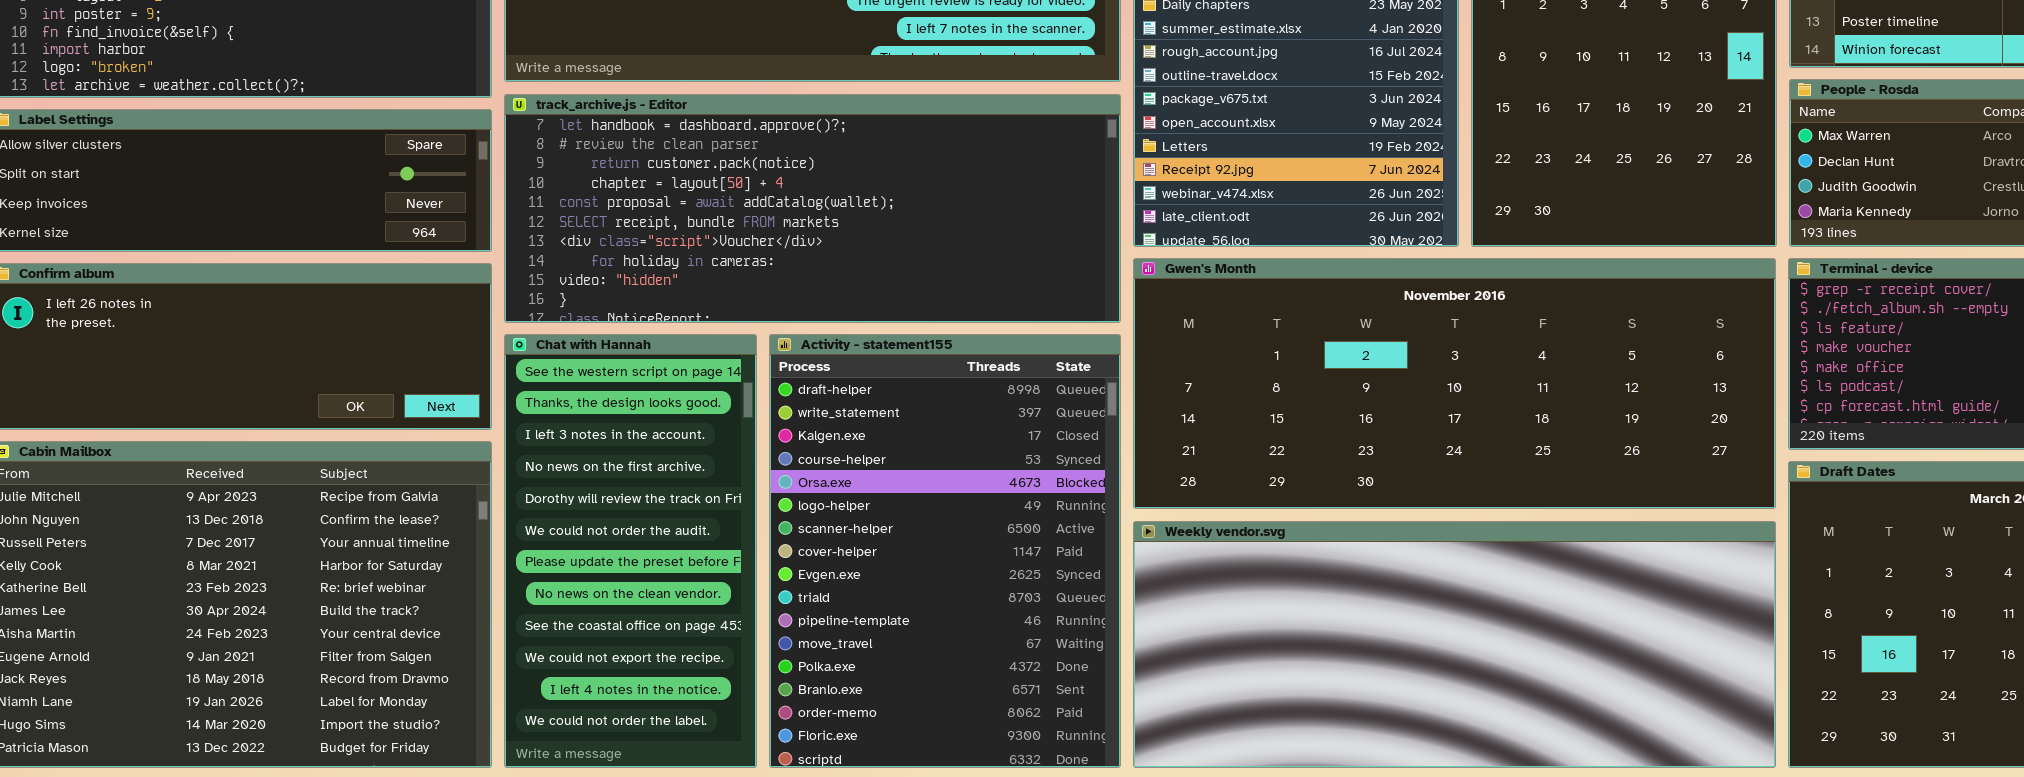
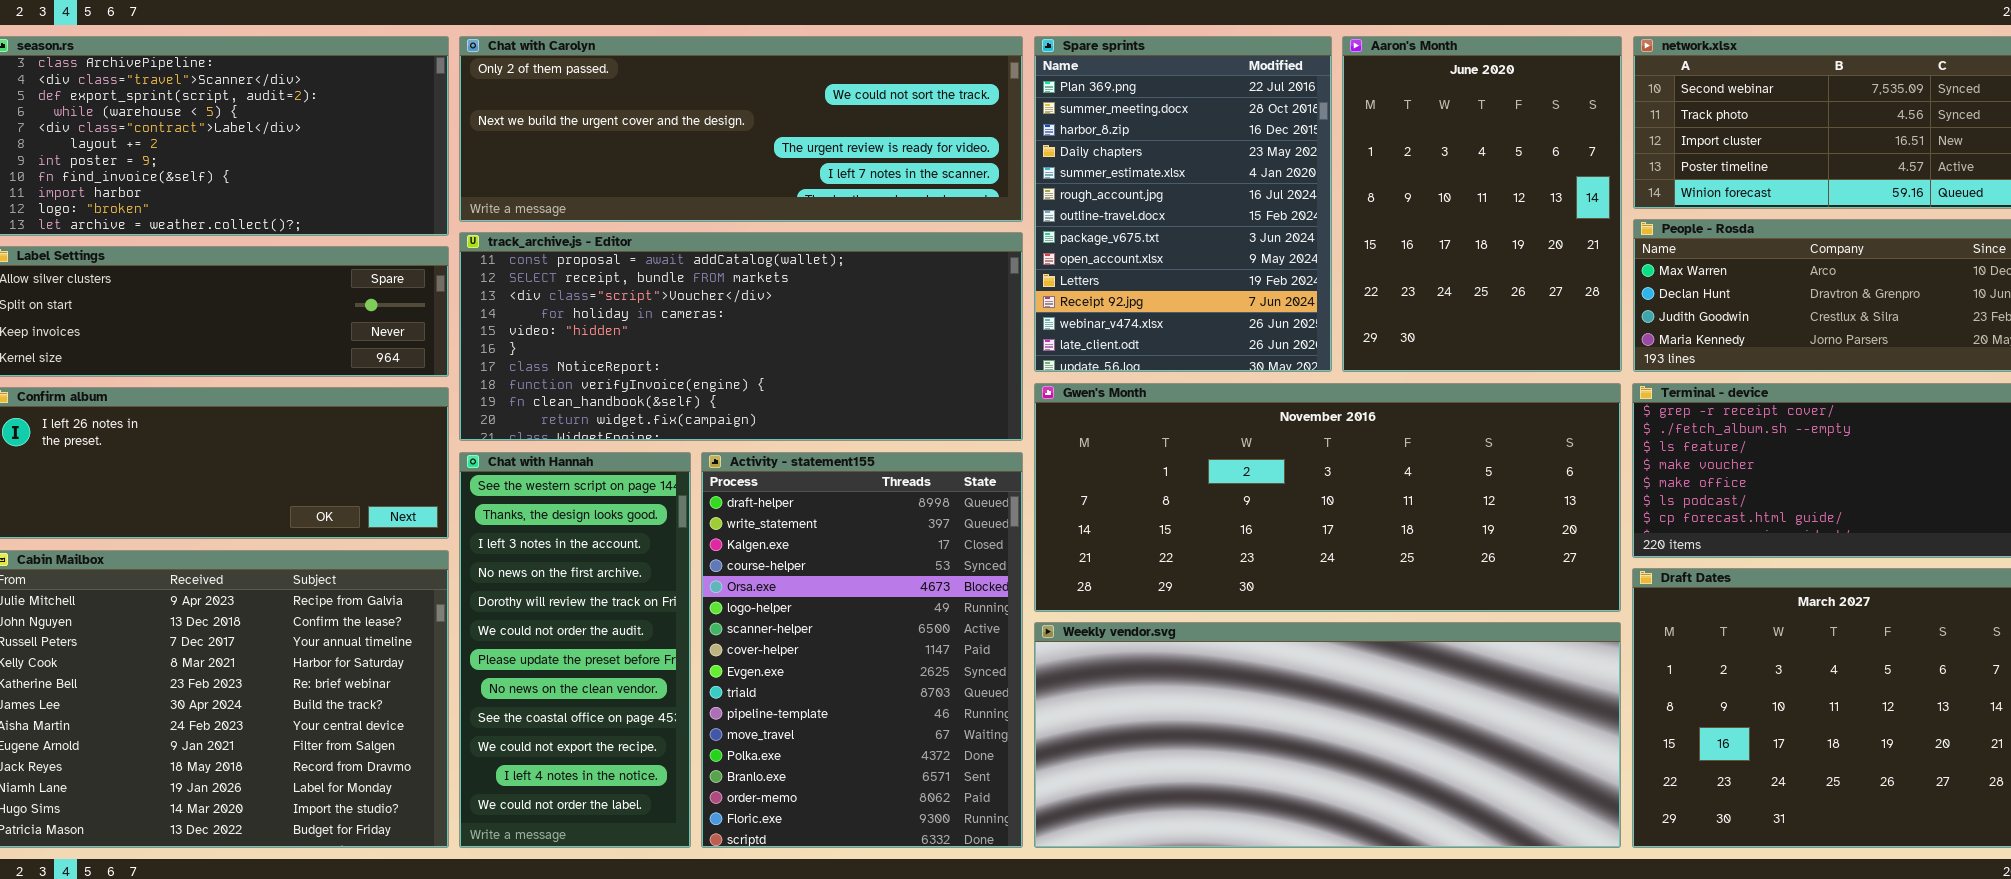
track_archive.js - Editor: [504,94,1121,323] -> [459,232,1023,441], scrolled down 4 rows

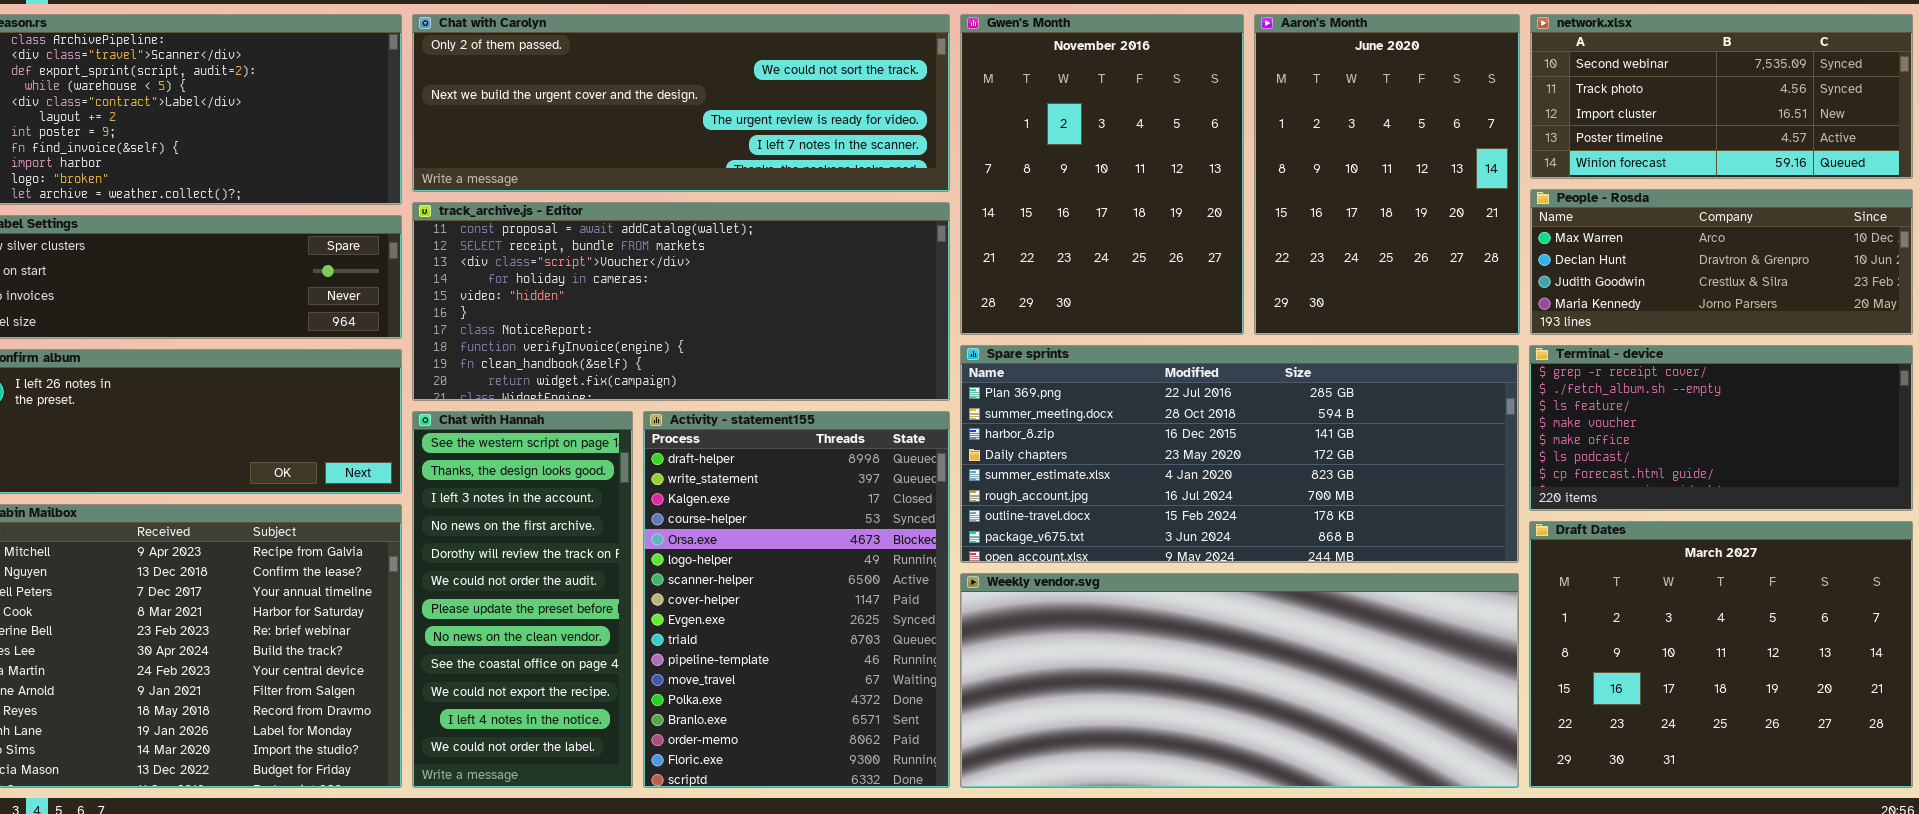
Spare sprints: [1034,36,1332,372] -> [960,345,1519,563], moved, resized
Gwen's Month: [1034,383,1621,612] -> [960,14,1244,335], moved, resized

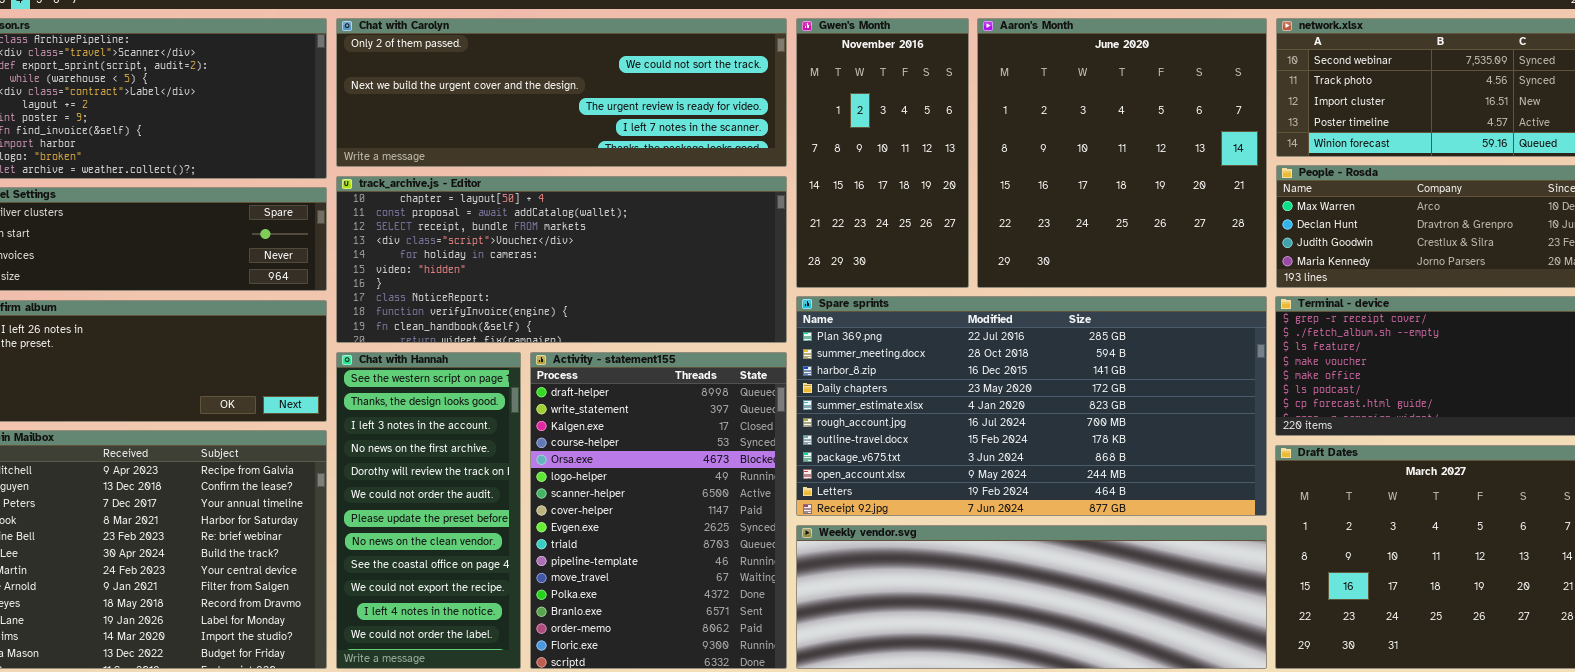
Gwen's Month: [960,14,1244,335] -> [796,18,969,288], resized
Aaron's Month: [1254,14,1520,335] -> [977,18,1267,288], resized
track_archive.js - Editor: [412,202,950,401] -> [336,176,787,343], scrolled up 1 row
Spare sprints: [960,345,1519,563] -> [796,296,1267,516], resized
Weekly vendor.svg: [960,573,1519,788] -> [796,525,1267,669], resized

